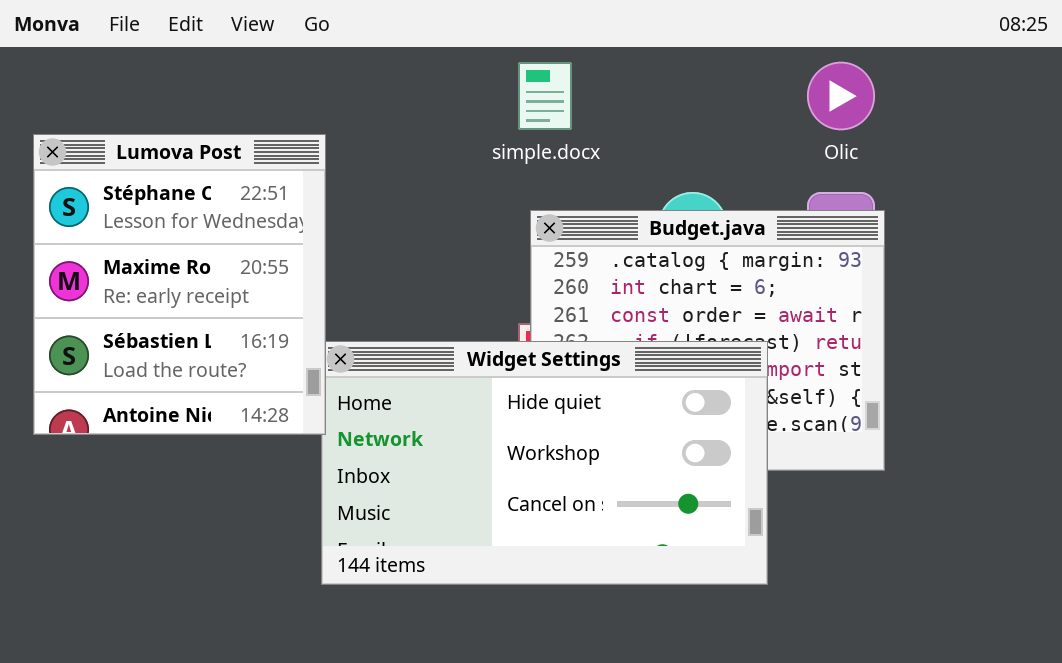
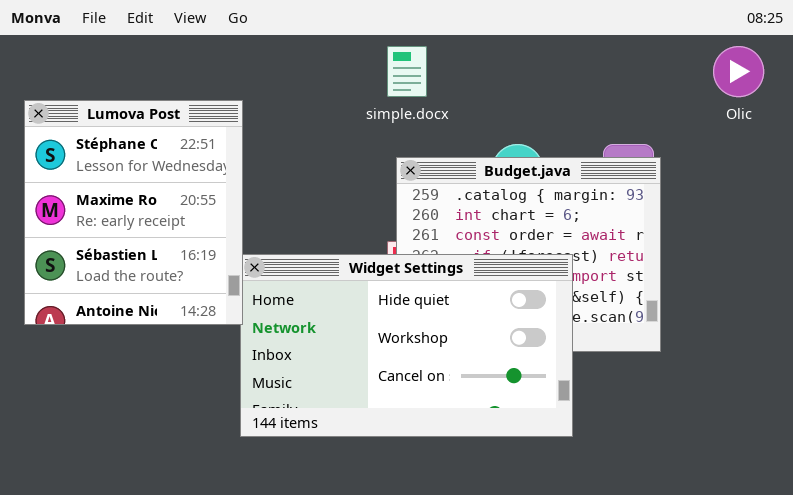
Olic: [807,62,875,130] -> [713,46,764,97], moved

